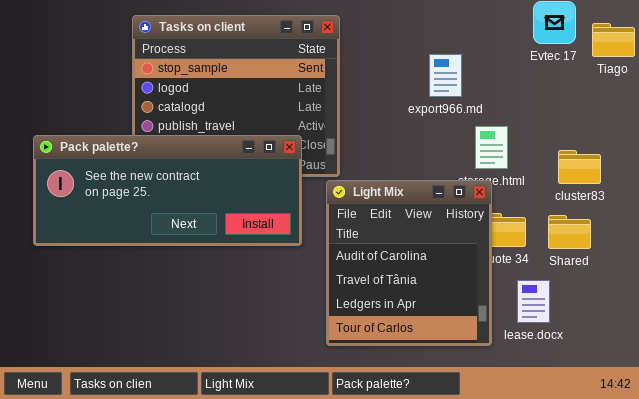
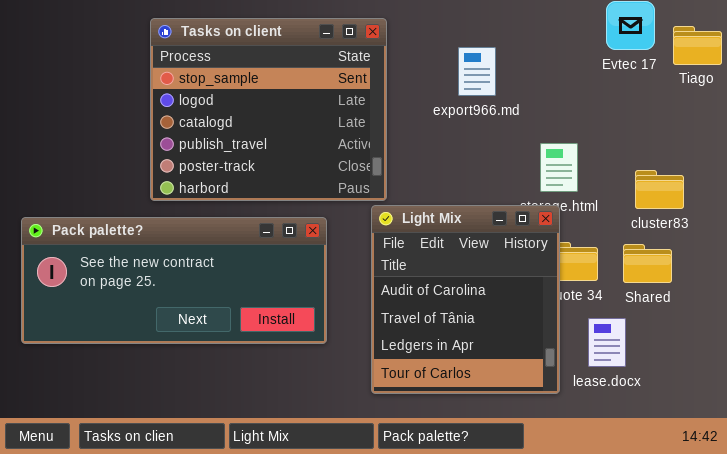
export966.md: [429,54,462,97] -> [458,47,496,96], moved
Pack palette?: [33,135,302,246] -> [21,217,327,344], moved

